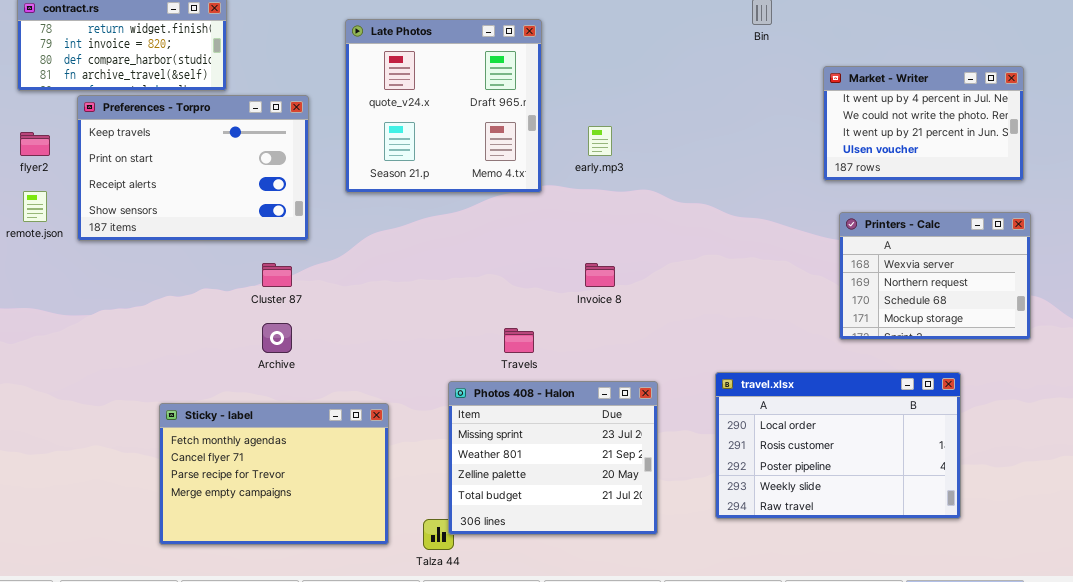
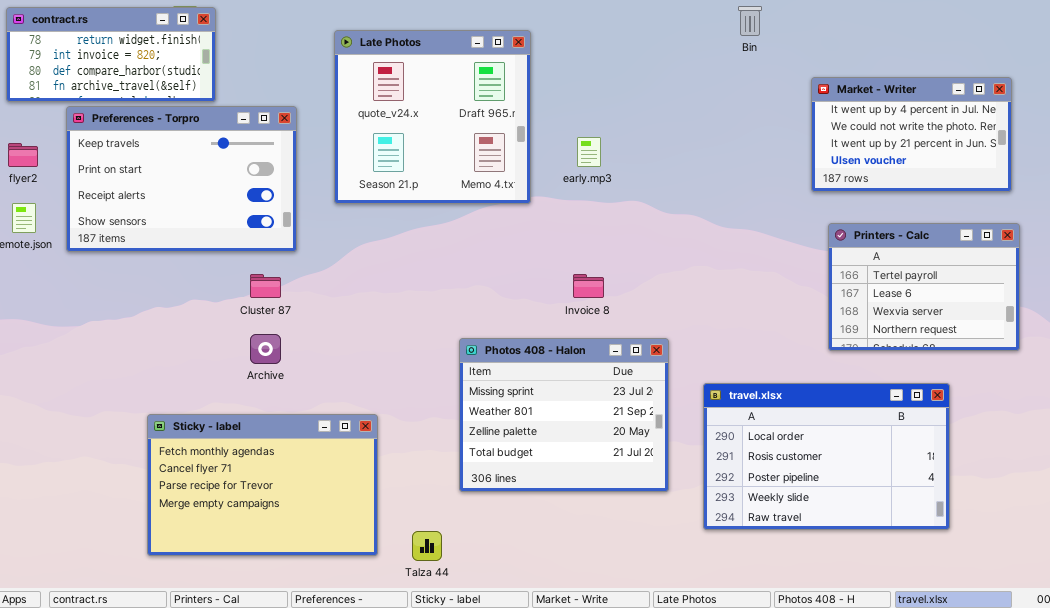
Printers - Calc: [839,212,1031,340] -> [828,223,1020,351], scrolled up 2 rows
Photos 408 - Halon: [448,381,658,535] -> [459,338,669,492], moved

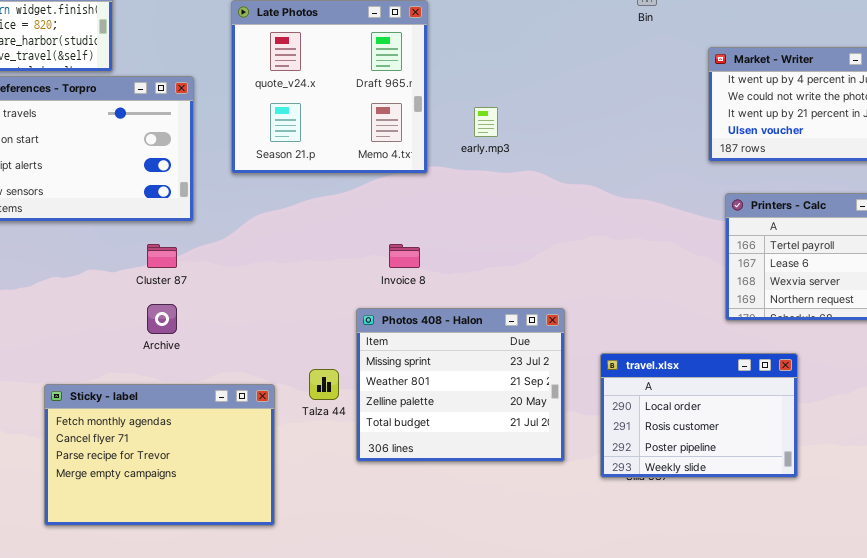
Invoice 8: [573,274,604,298] -> [389,244,420,268], moved
travel.xlsx: [703,383,950,530] -> [600,353,798,478], resized
Talza 44: [412,531,442,561] -> [309,369,339,400], moved

